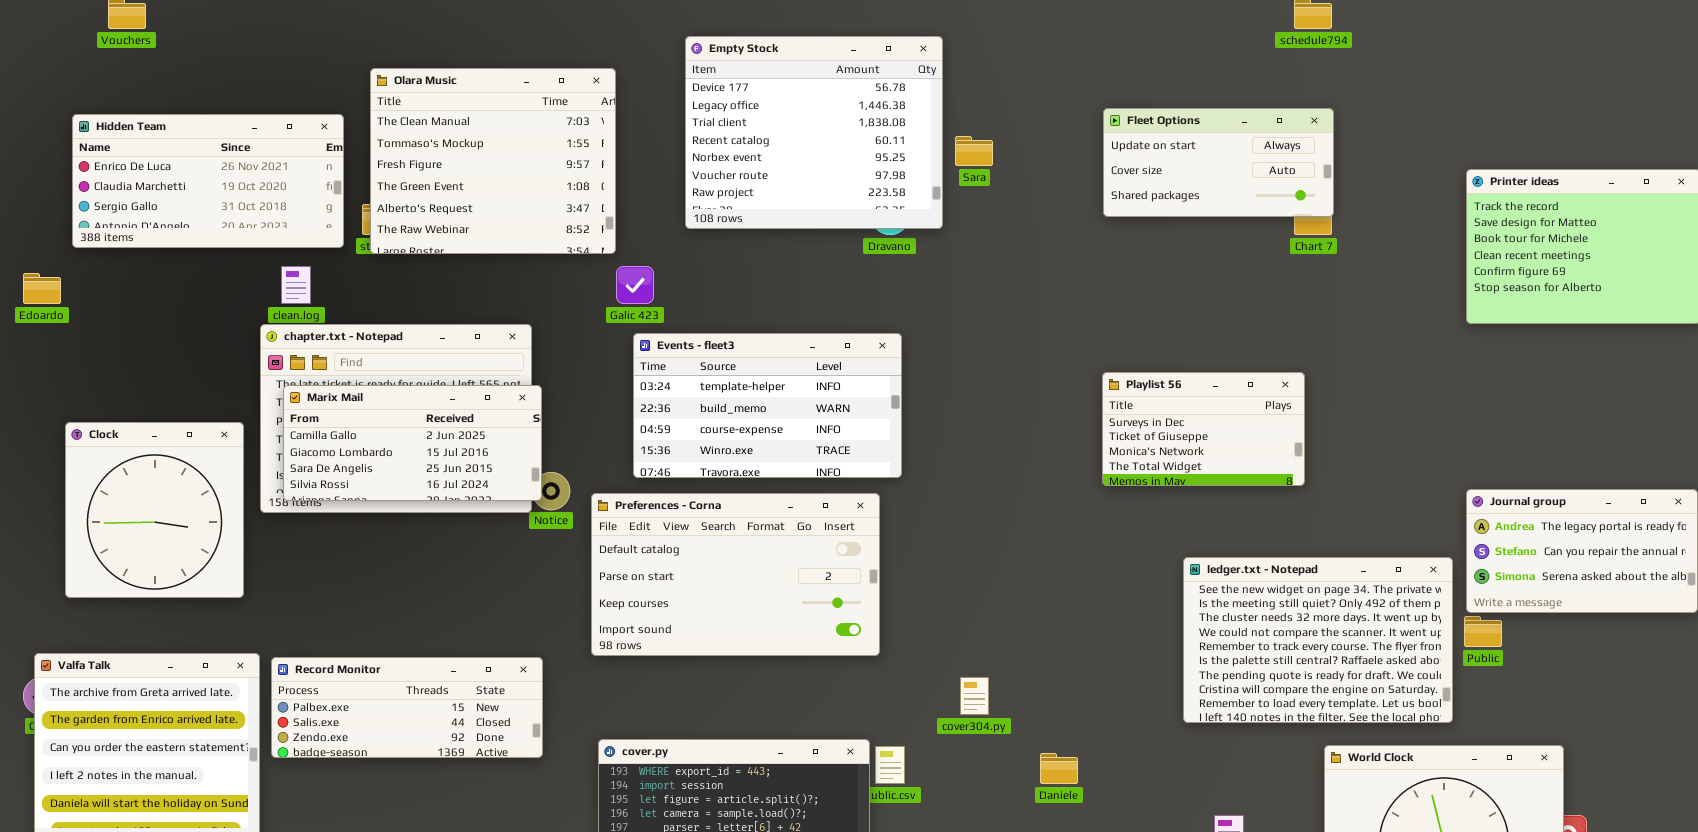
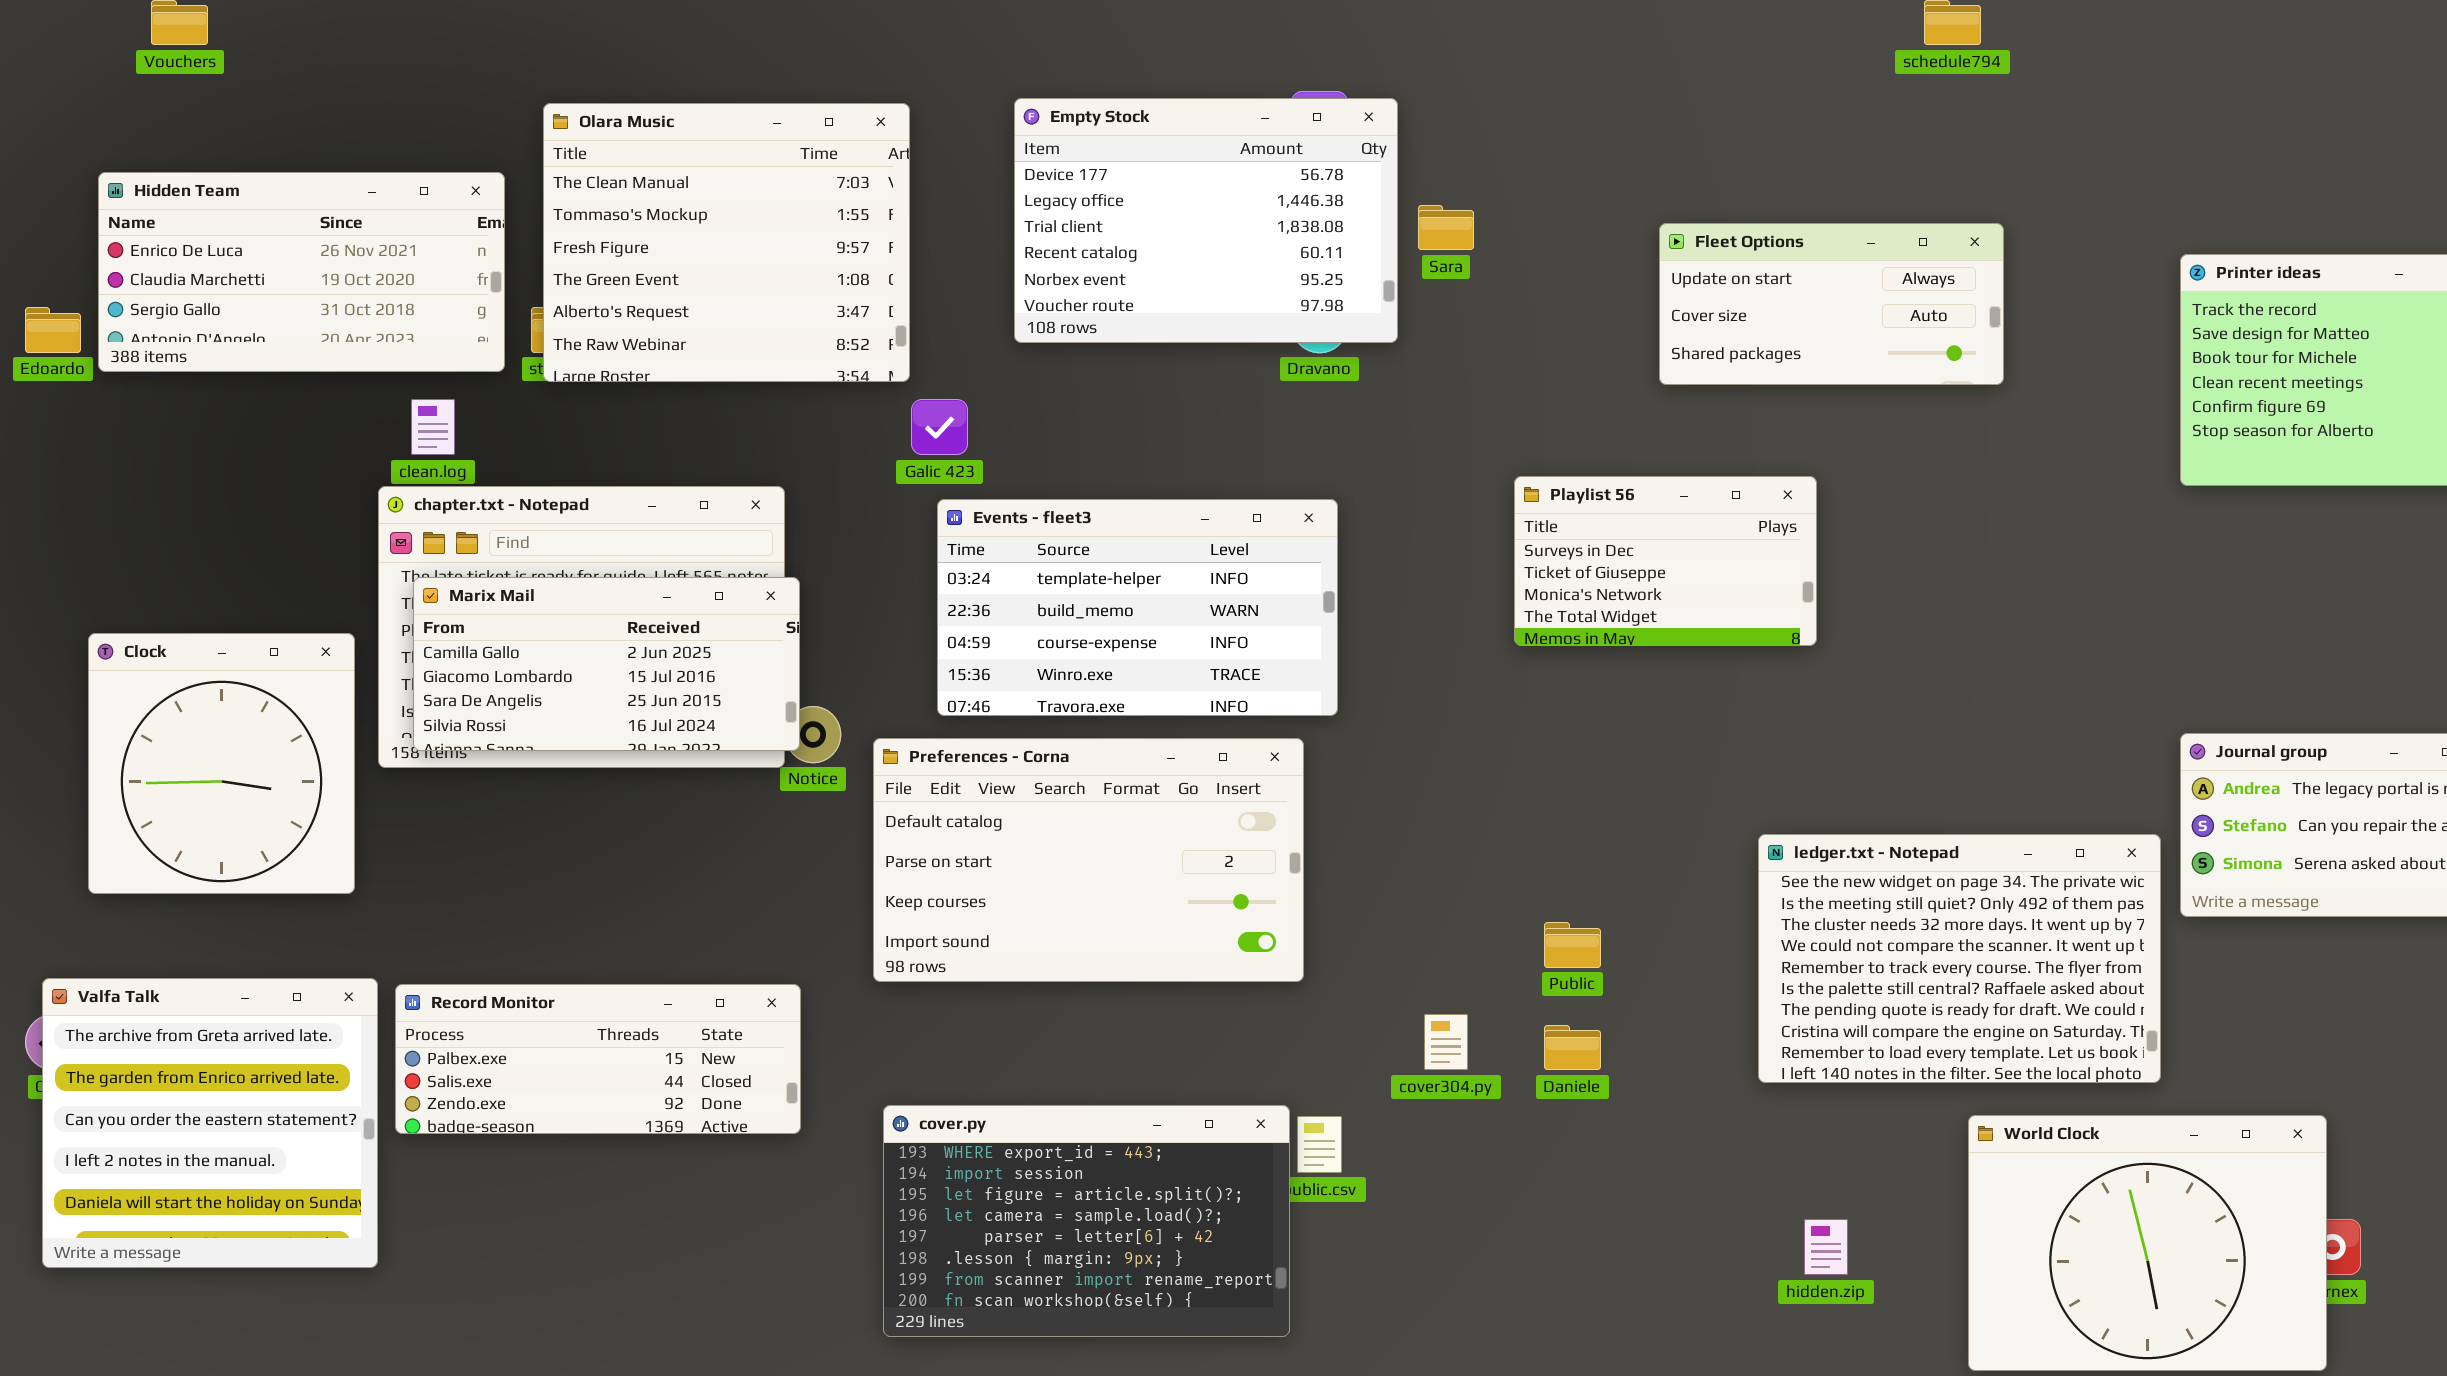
Empty Stock: [685,36,943,229] -> [1014,98,1398,343], resized
Fleet Options: [1103,108,1334,217] -> [1659,223,2004,385], moved
Edoardo: [23,273,61,304] -> [25,307,81,353], moved
Playlist 56: [1102,372,1305,486] -> [1514,476,1817,646], moved
Public: [1464,616,1502,647] -> [1544,922,1601,968], moved
Daniele: [1040,753,1078,784] -> [1544,1025,1601,1070], moved

